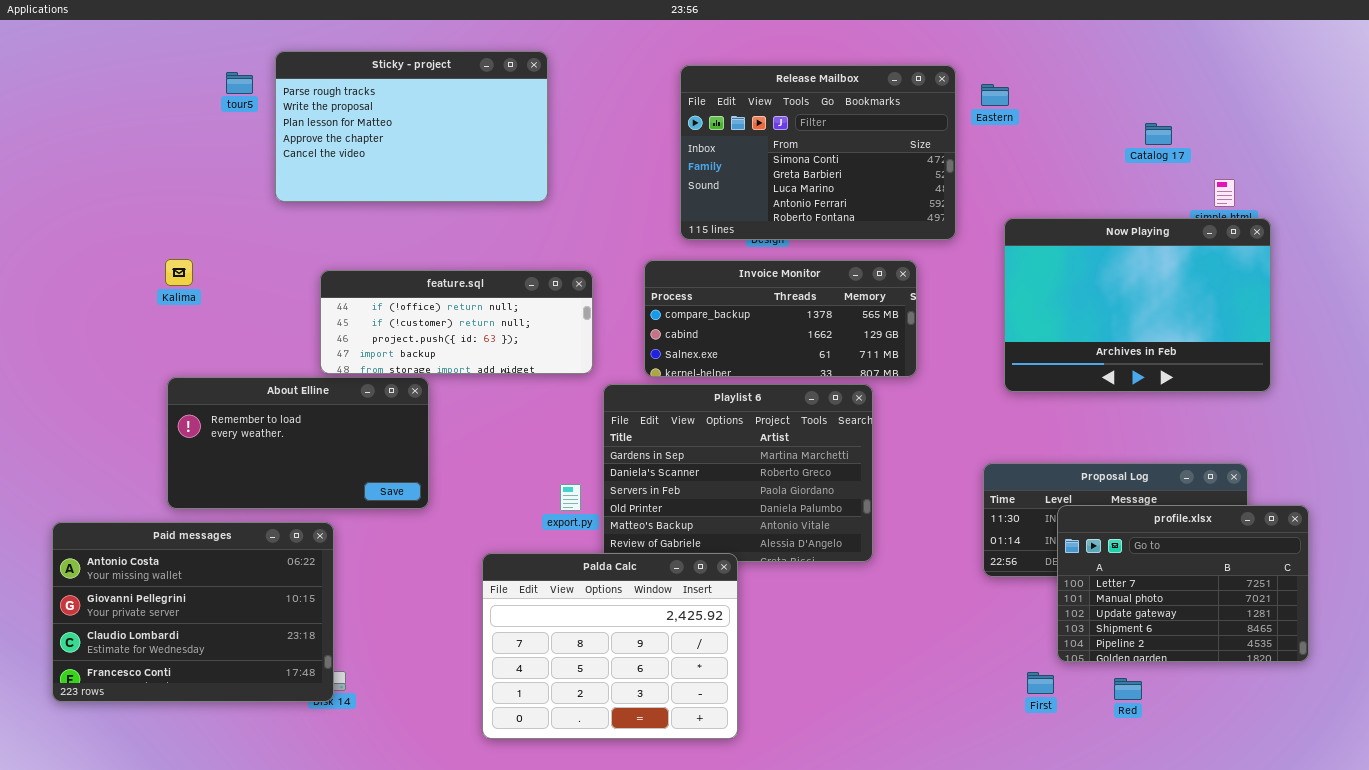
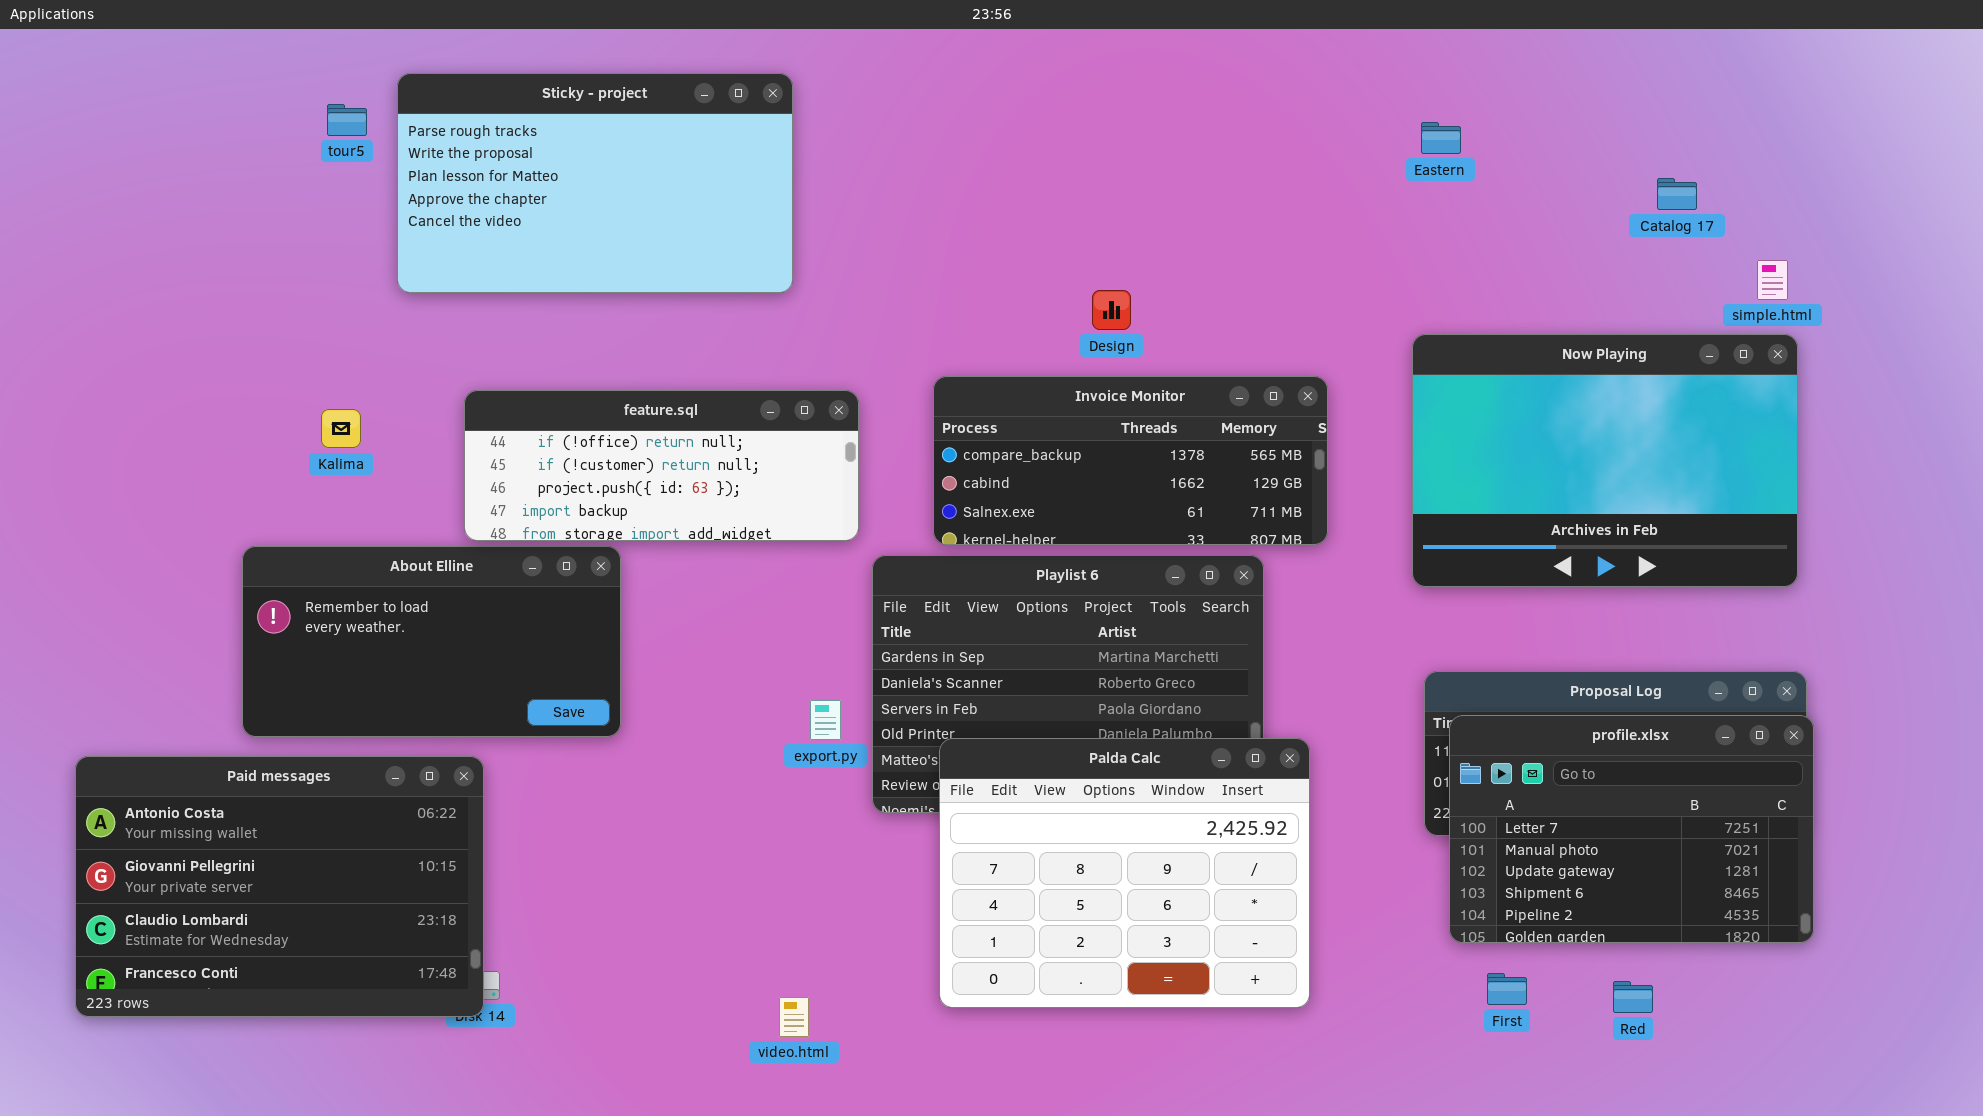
Release Mailbox: [680,65,956,240] -> none, closed
Now Playing: [1004,218,1271,392] -> [1412,334,1798,587], moved
Kalima: [165,259,193,286] -> [321,409,361,448], moved
profile.xlsx: [1057,505,1309,662] -> [1449,715,1814,943], moved
Palda Calc: [482,553,738,739] -> [939,738,1310,1008], moved

